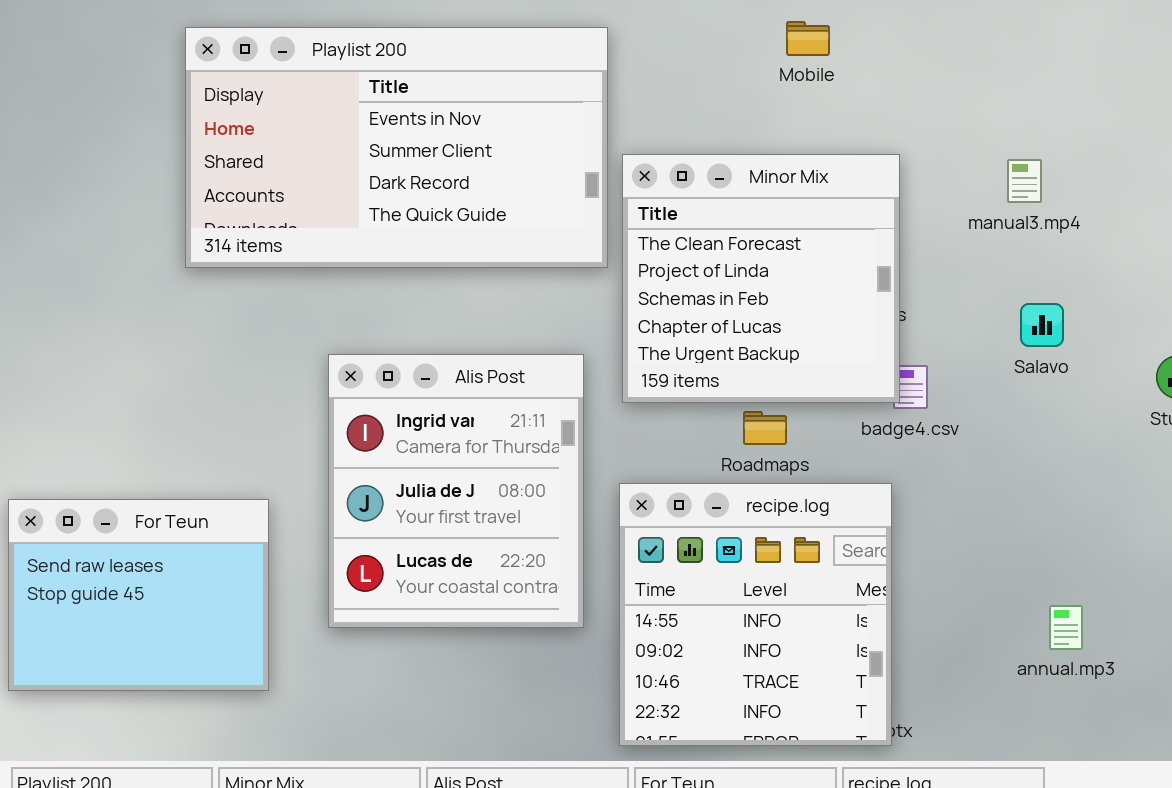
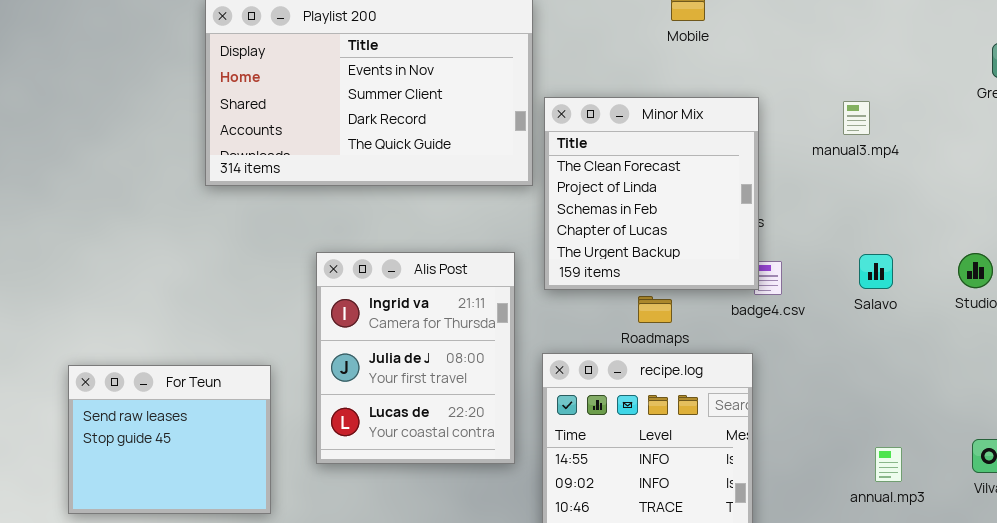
Salavo: [1020,303,1064,347] -> [859,254,893,289], moved

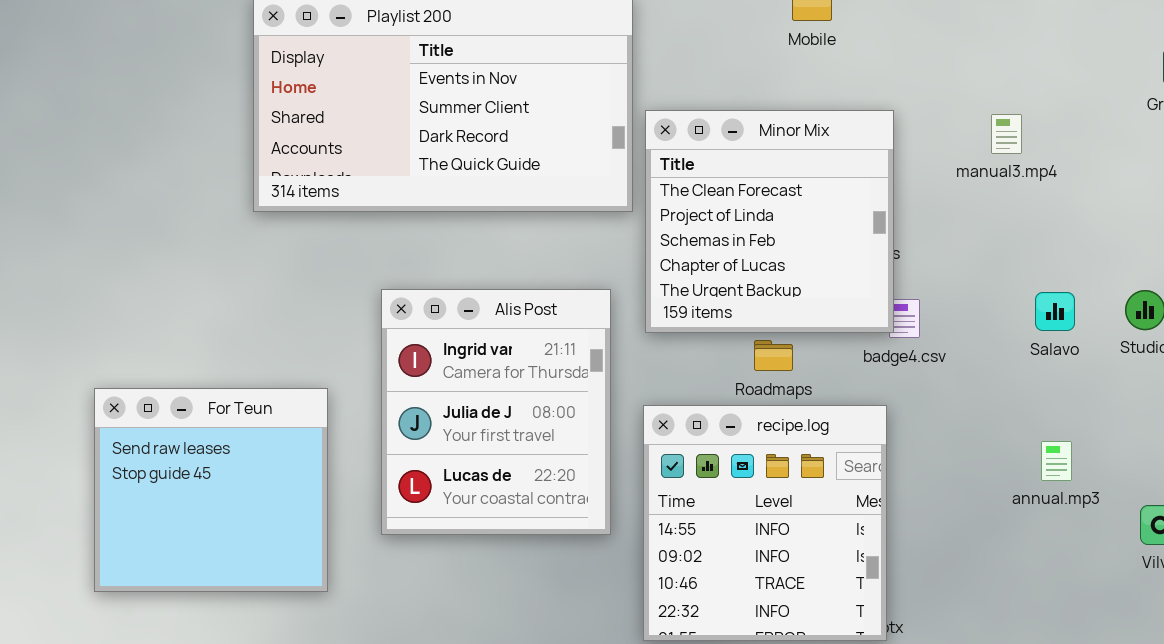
Salavo: [859,254,893,289] -> [1035,292,1075,331], moved
For Teun: [68,365,271,514] -> [94,388,328,592], resized
annual.mp3: [875,447,902,482] -> [1041,441,1072,481], moved

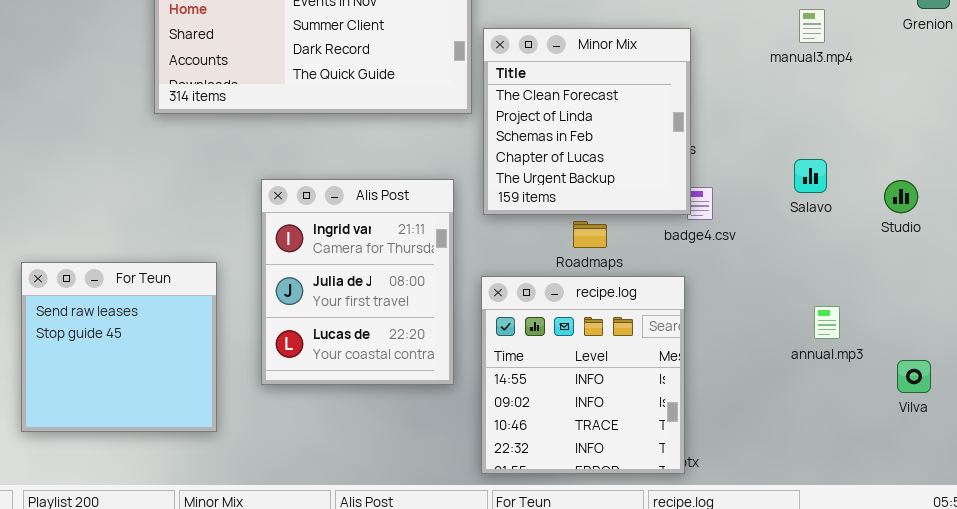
manual3.mp4: [991,114,1022,154] -> [799,9,825,43], moved
Salavo: [1035,292,1075,331] -> [794,159,827,193], moved

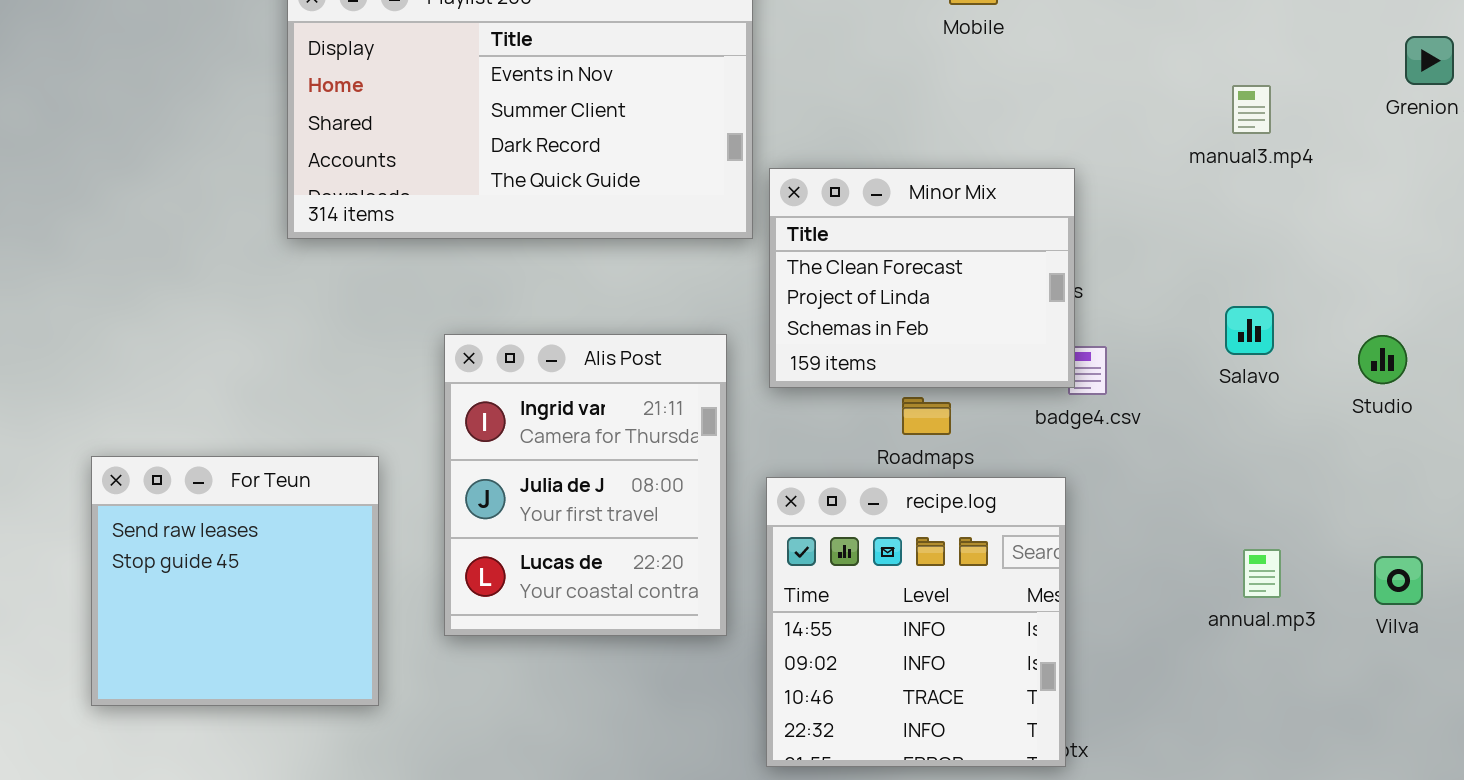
Minor Mix: [483,28,691,215] -> [769,168,1075,388], resized
annual.mp3: [814,306,840,339] -> [1243,549,1281,598], moved
Vilva: [897,360,931,393] -> [1374,556,1423,605], moved

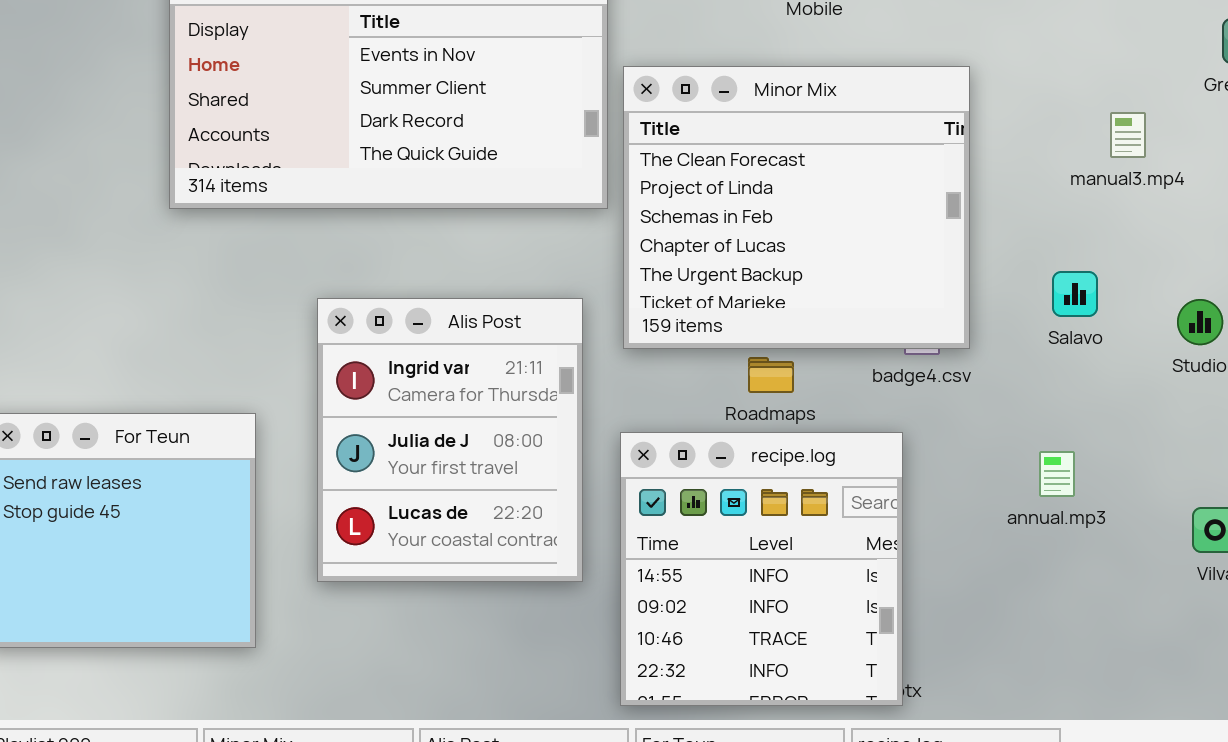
manual3.mp4: [1232,85,1271,134] -> [1110,112,1146,158], moved
Minor Mix: [769,168,1075,388] -> [623,66,970,349], resized
annual.mp3: [1243,549,1281,598] -> [1039,451,1075,497], moved

